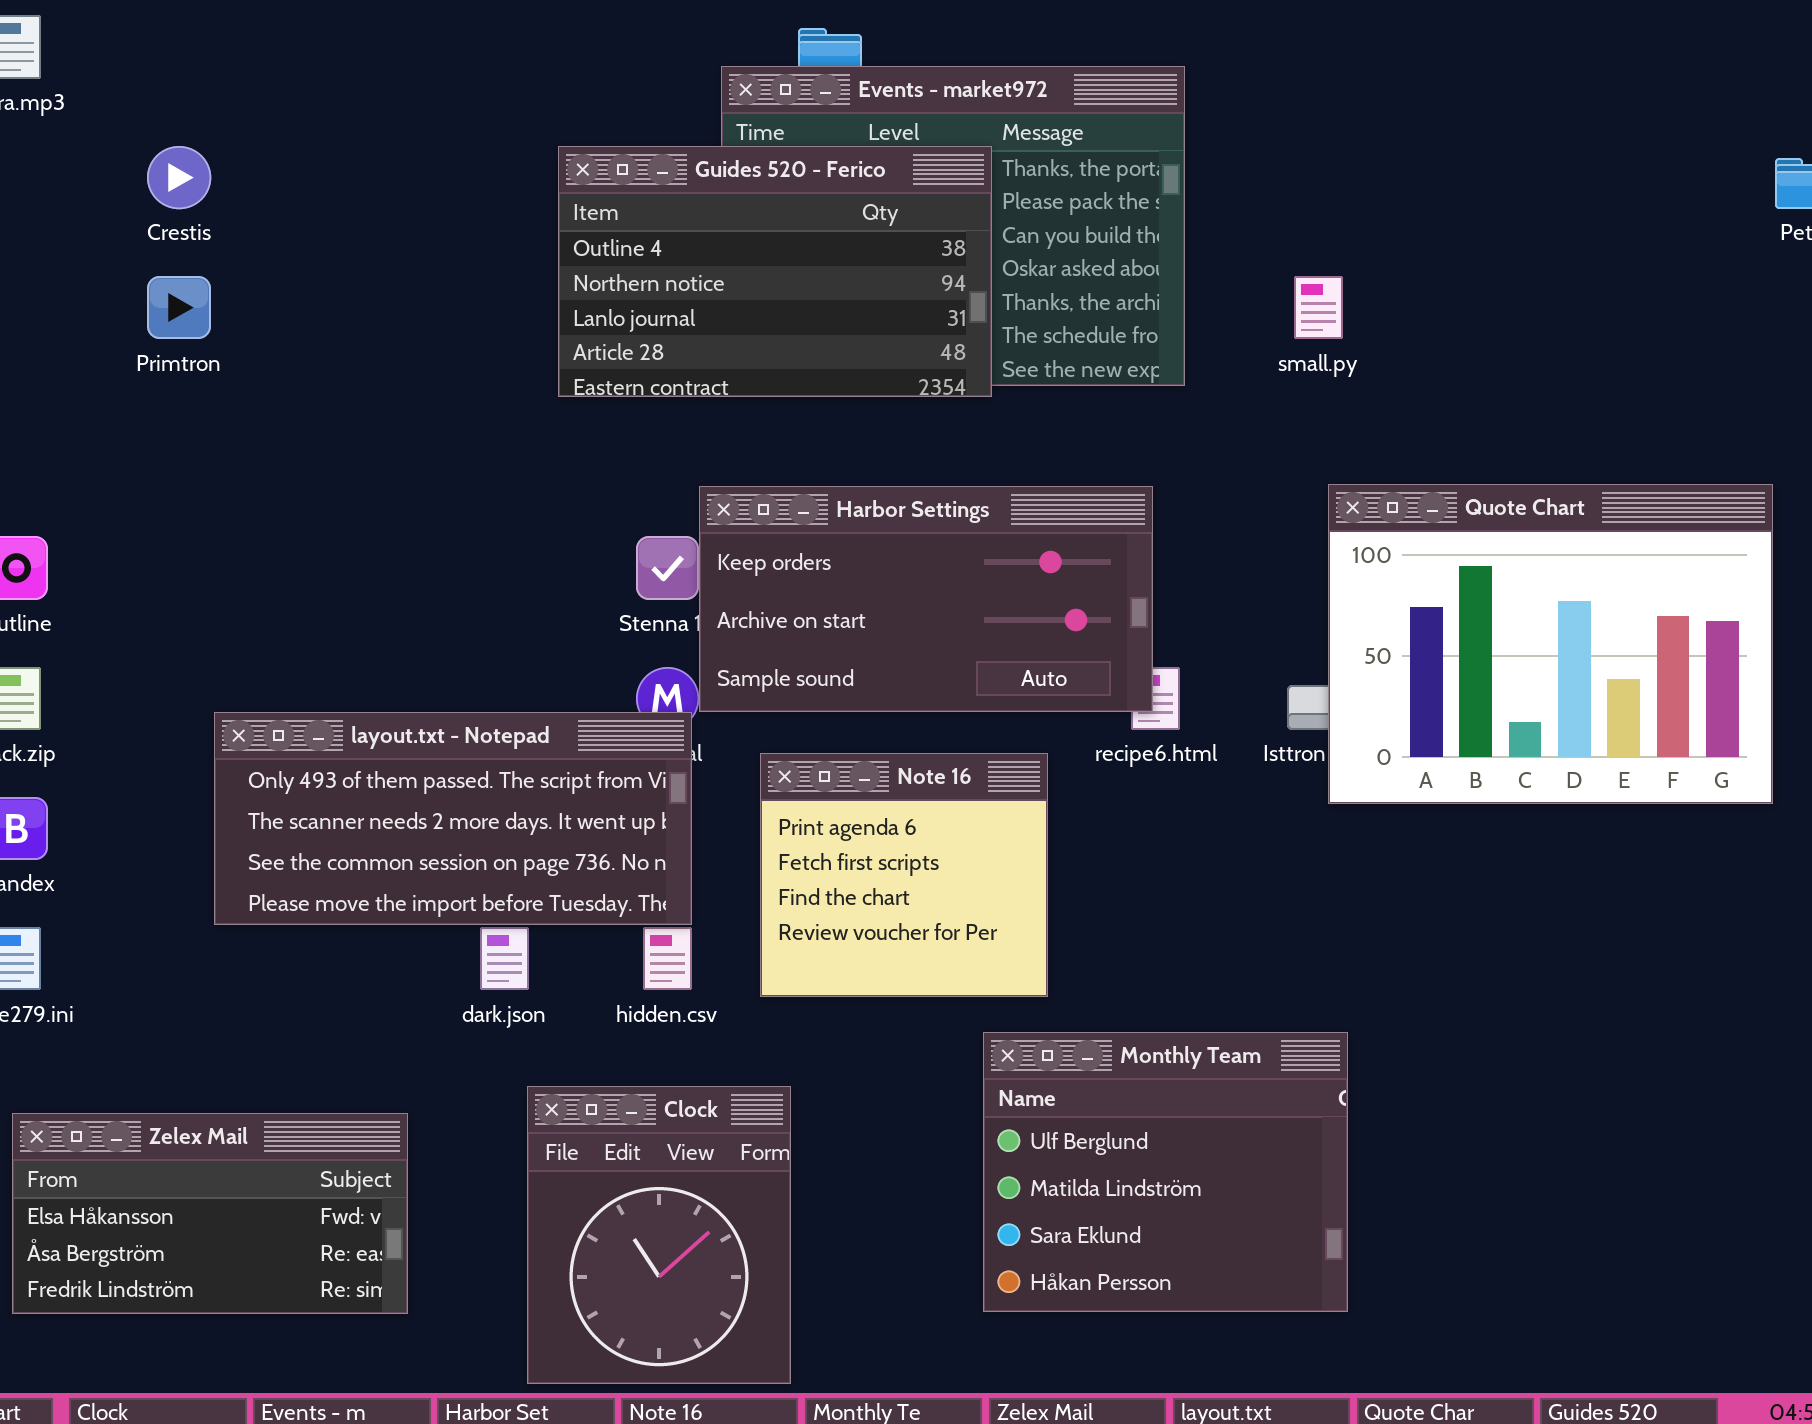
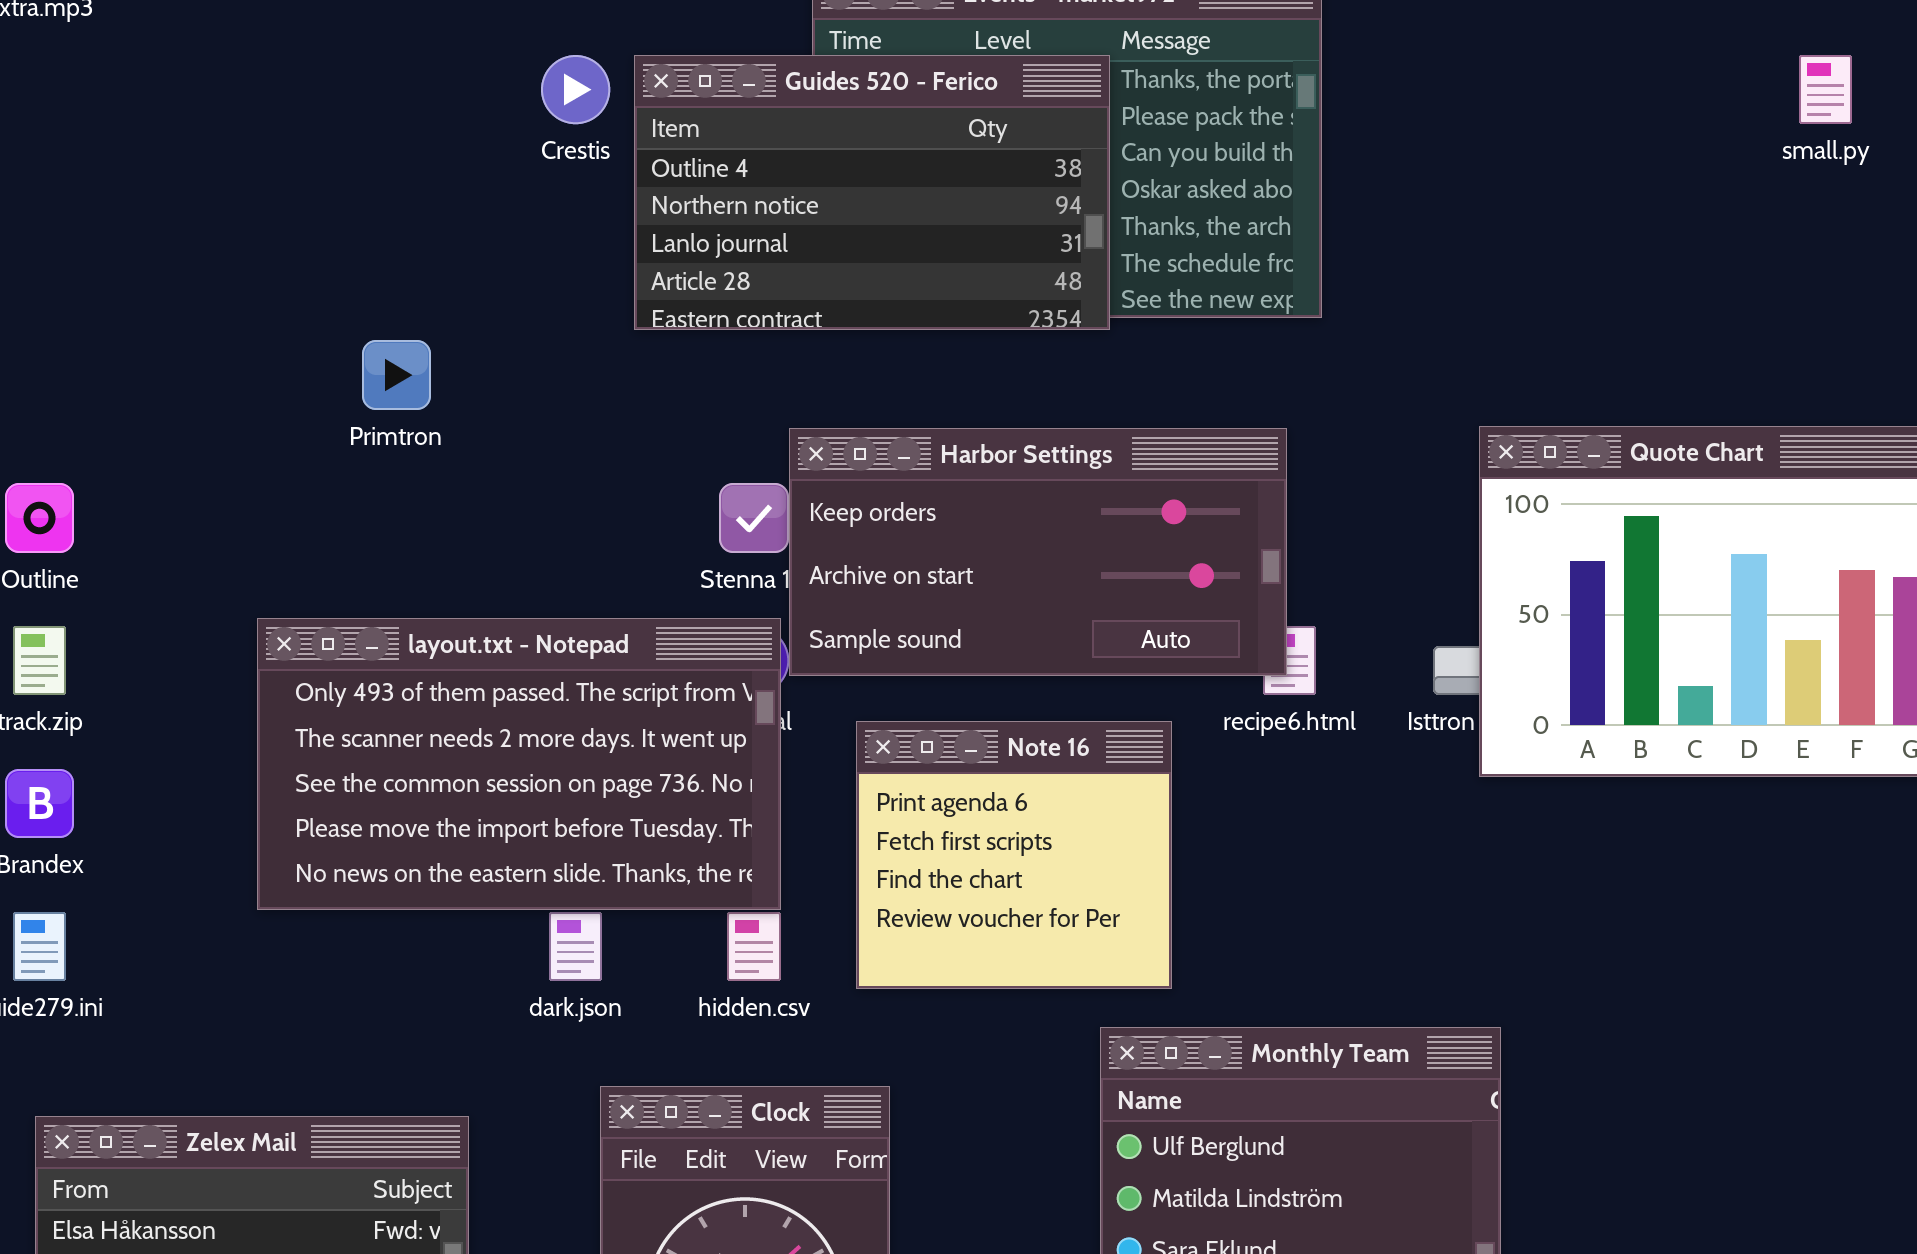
Crestis: [147,146,211,209] -> [541,55,610,124], moved
Primtron: [147,276,211,339] -> [362,340,431,410], moved
small.py: [1294,276,1343,339] -> [1799,55,1852,124], moved
layout.txt - Notepad: [214,712,692,925] -> [257,618,781,910], resized

